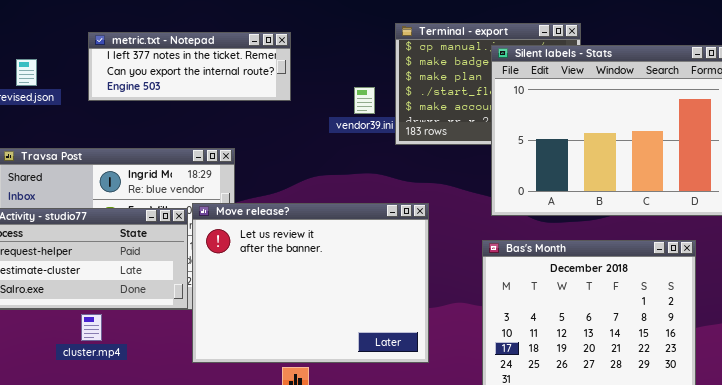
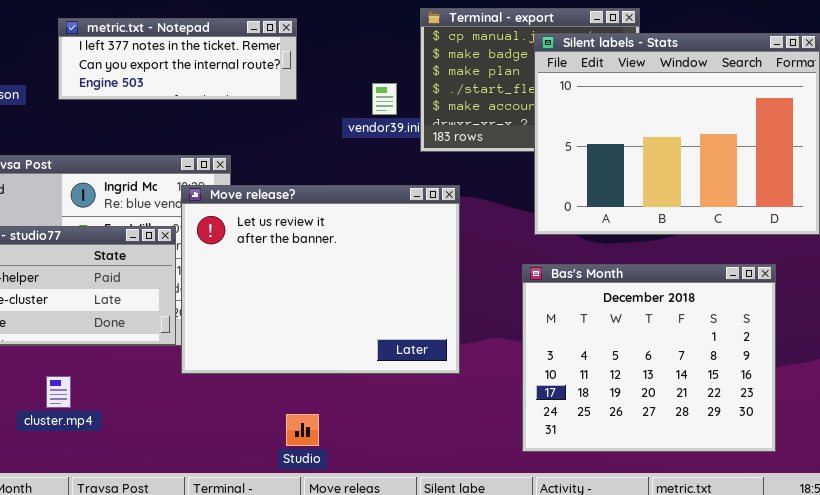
Move release?: [192,203,429,363] -> [181,185,460,374], moved
cluster.mp4: [81,314,102,341] -> [46,376,71,408], moved

